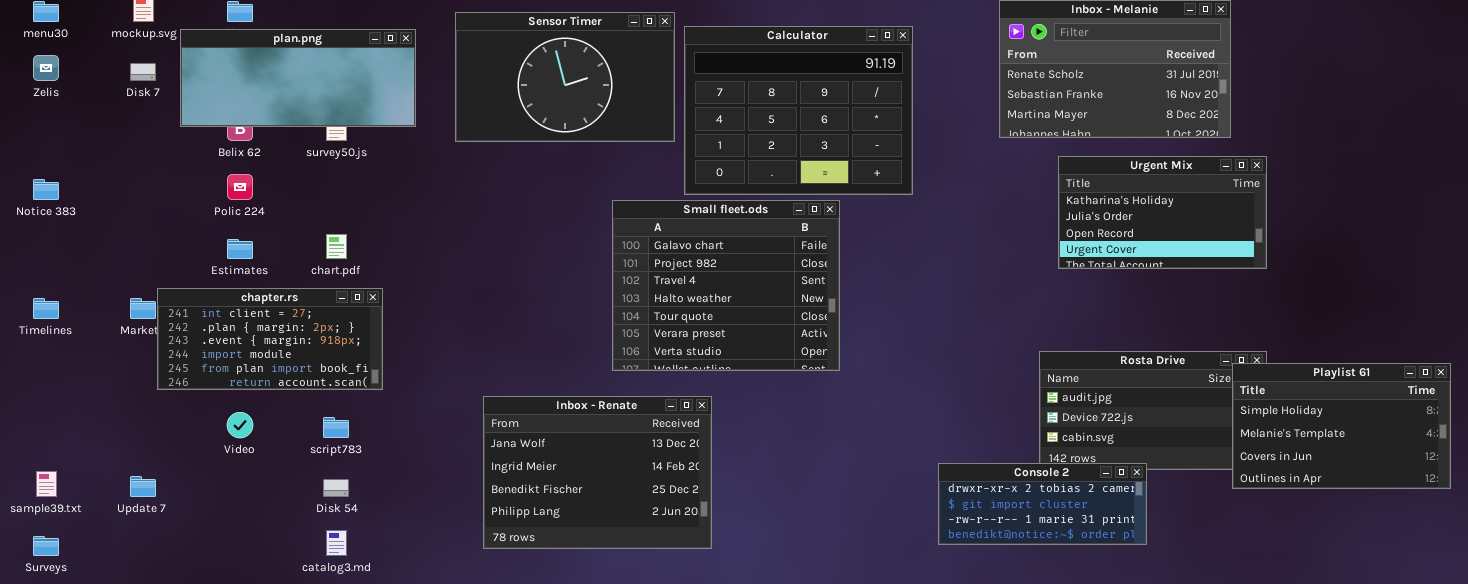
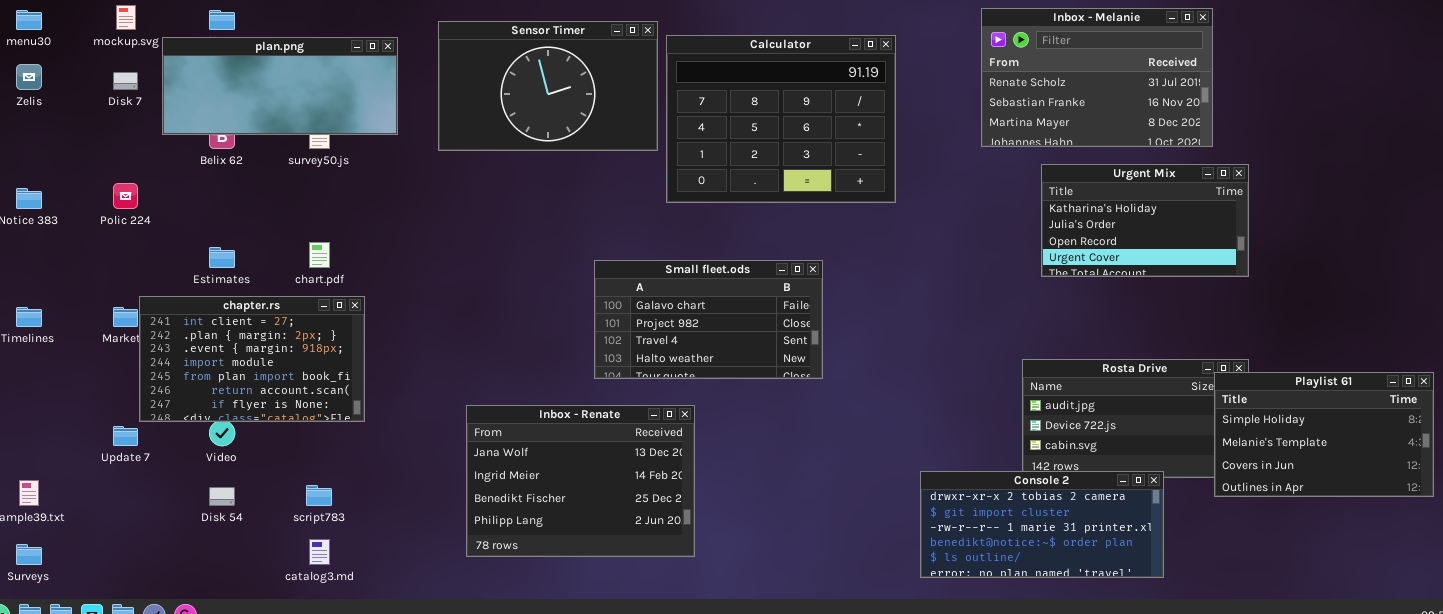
Polic 224: [227,174,253,200] -> [113,183,138,209], moved
Small fleet.ods: [612,200,840,371] -> [594,260,823,379], resized
chapter.rs: [157,288,383,390] -> [139,296,365,422], resized
script783: [323,417,349,438] -> [306,485,332,506], moved
Console 2: [938,463,1147,545] -> [920,471,1164,578], resized
Update 7: [130,476,156,497] -> [113,426,138,446], moved
Disk 54: [323,479,349,497] -> [209,487,235,506], moved

